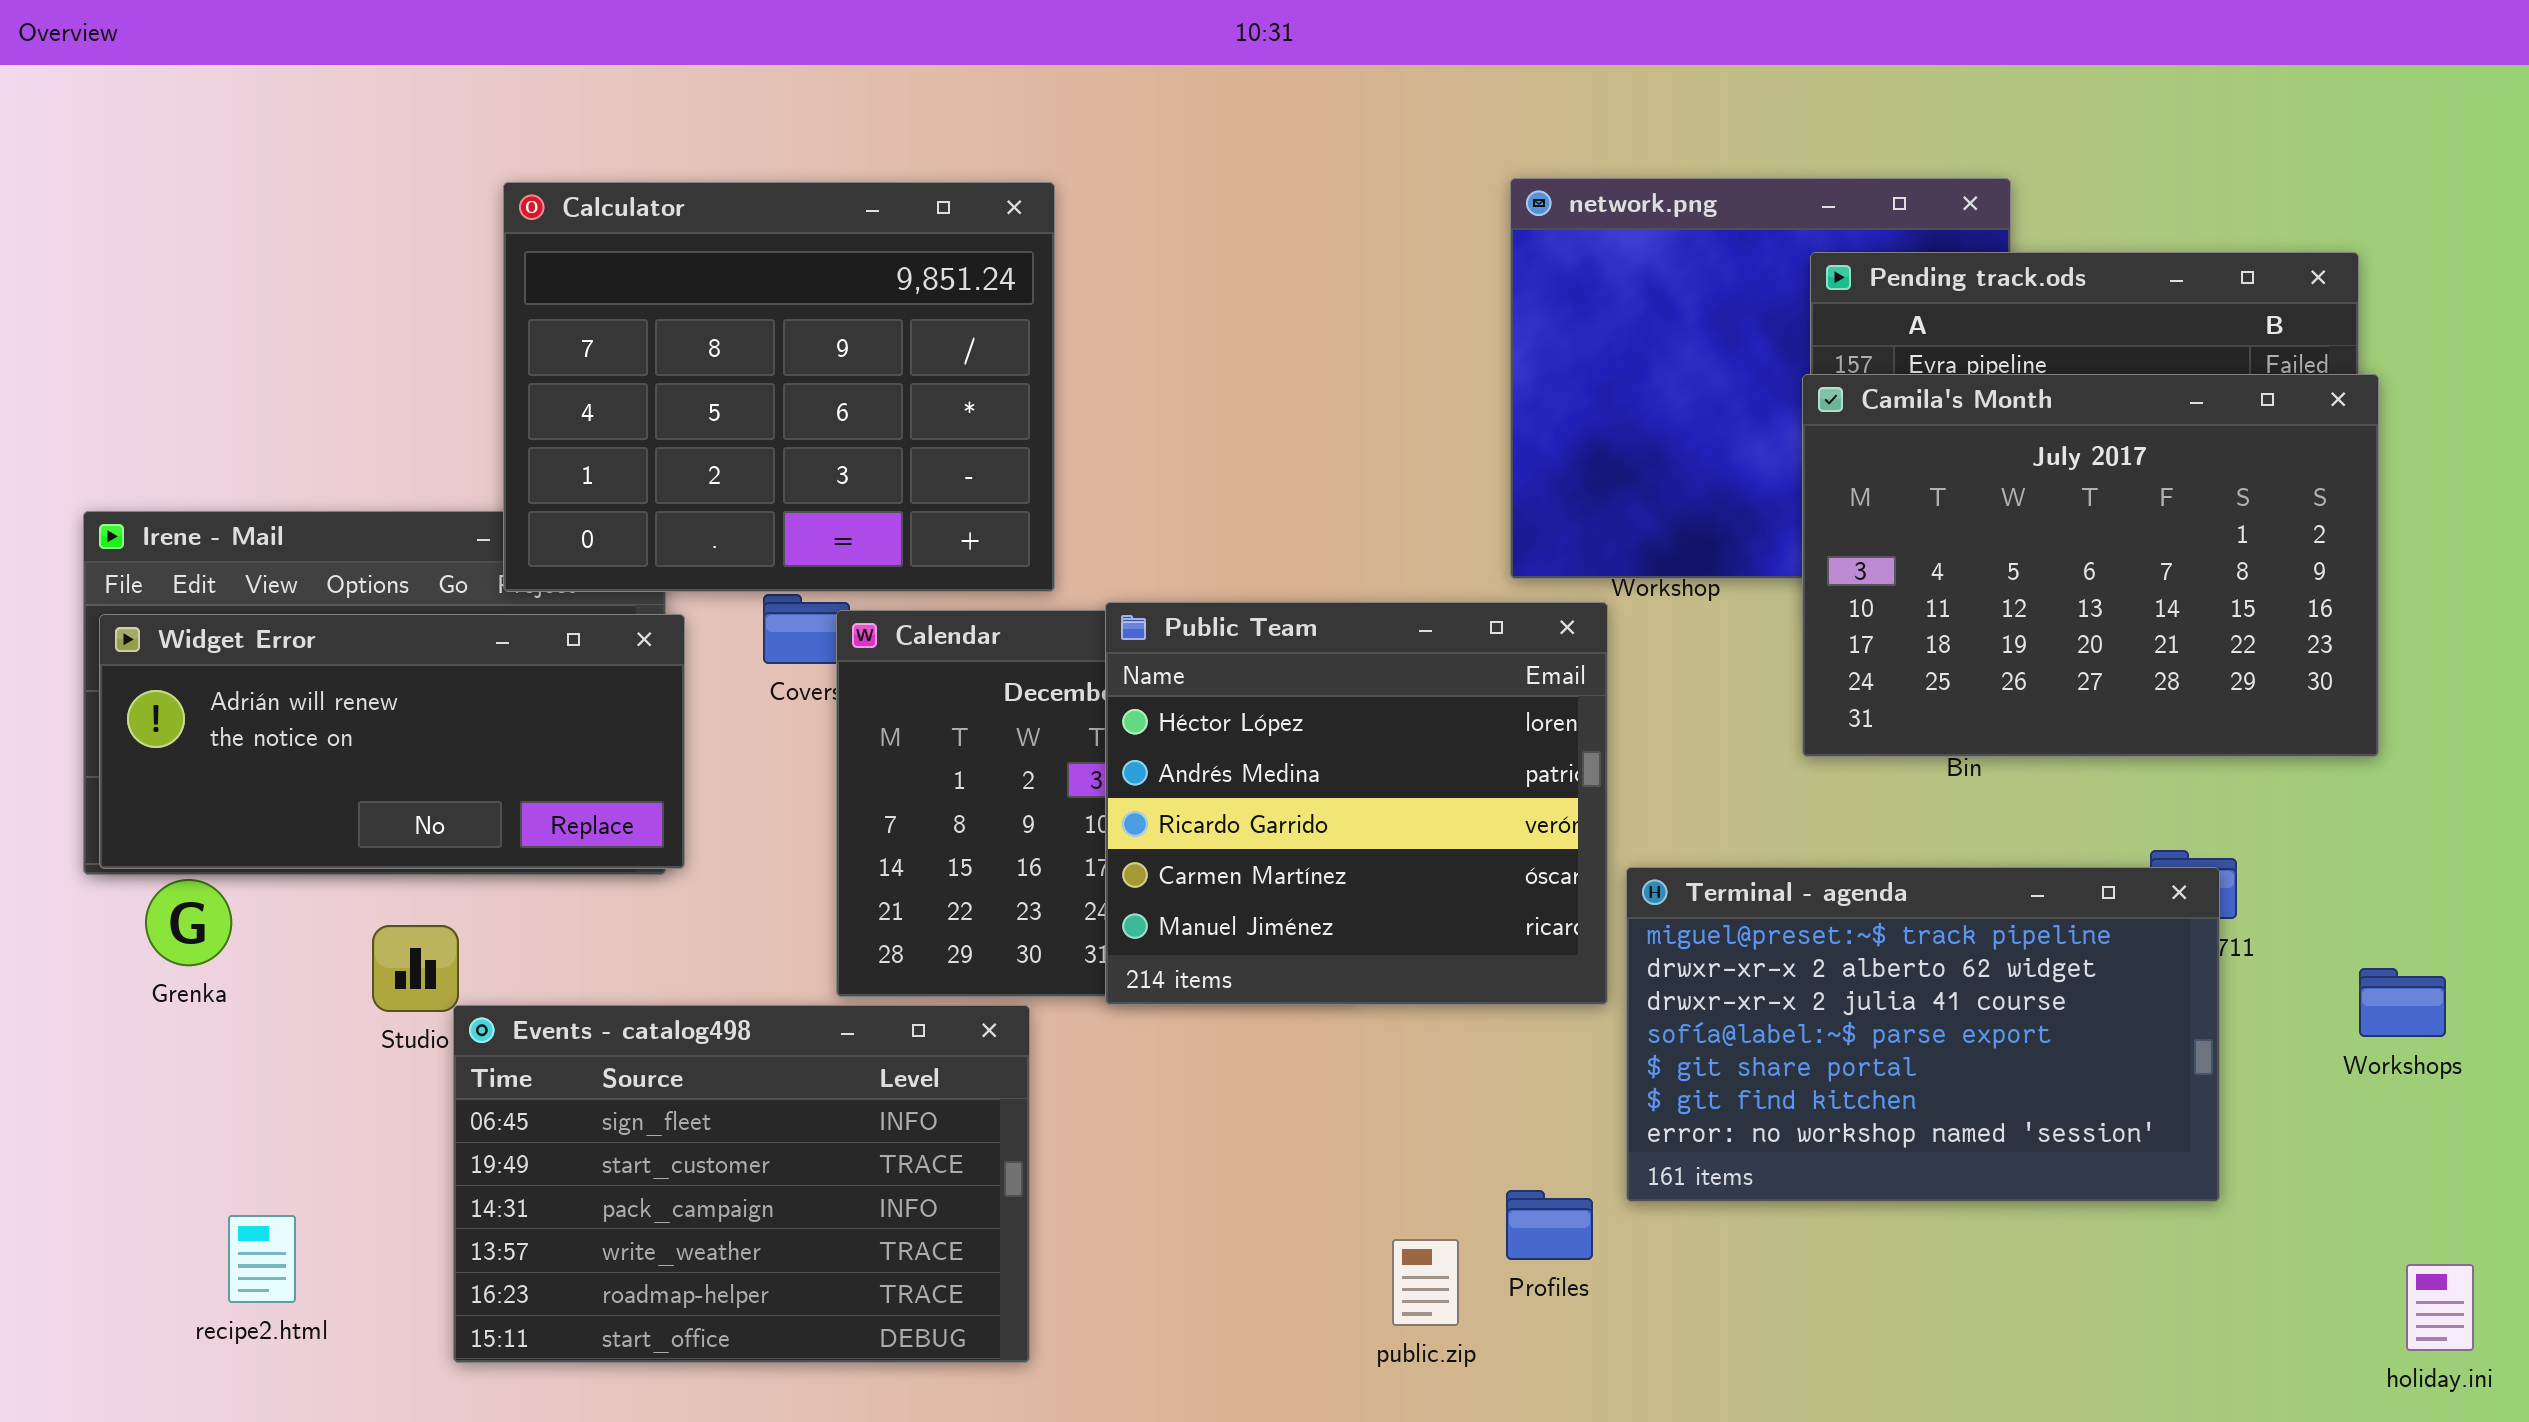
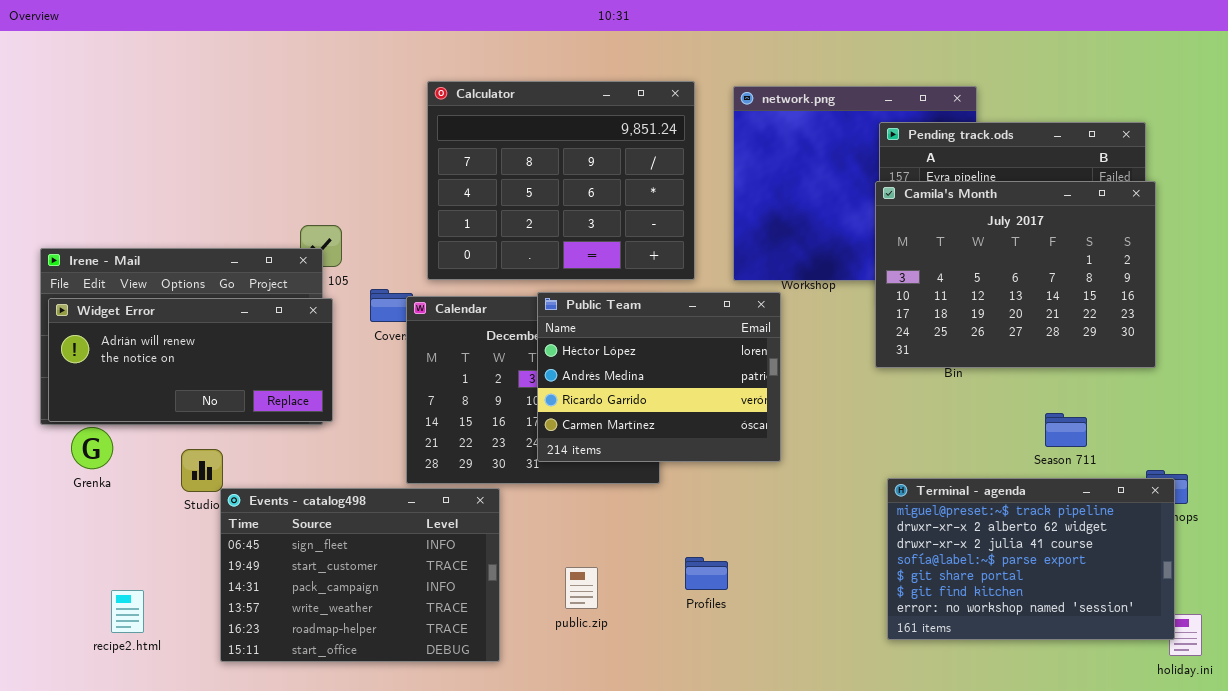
Calculator: [503,182,1055,592] -> [427,81,695,280], moved
Public Team: [1105,602,1608,1005] -> [537,292,781,462], resized
Terminal - agenda: [1626,867,2220,1202] -> [887,478,1175,640], moved
Profiles: [1506,1190,1593,1260] -> [685,557,728,590], moved
public.zip: [1392,1239,1459,1326] -> [565,567,598,609], moved

